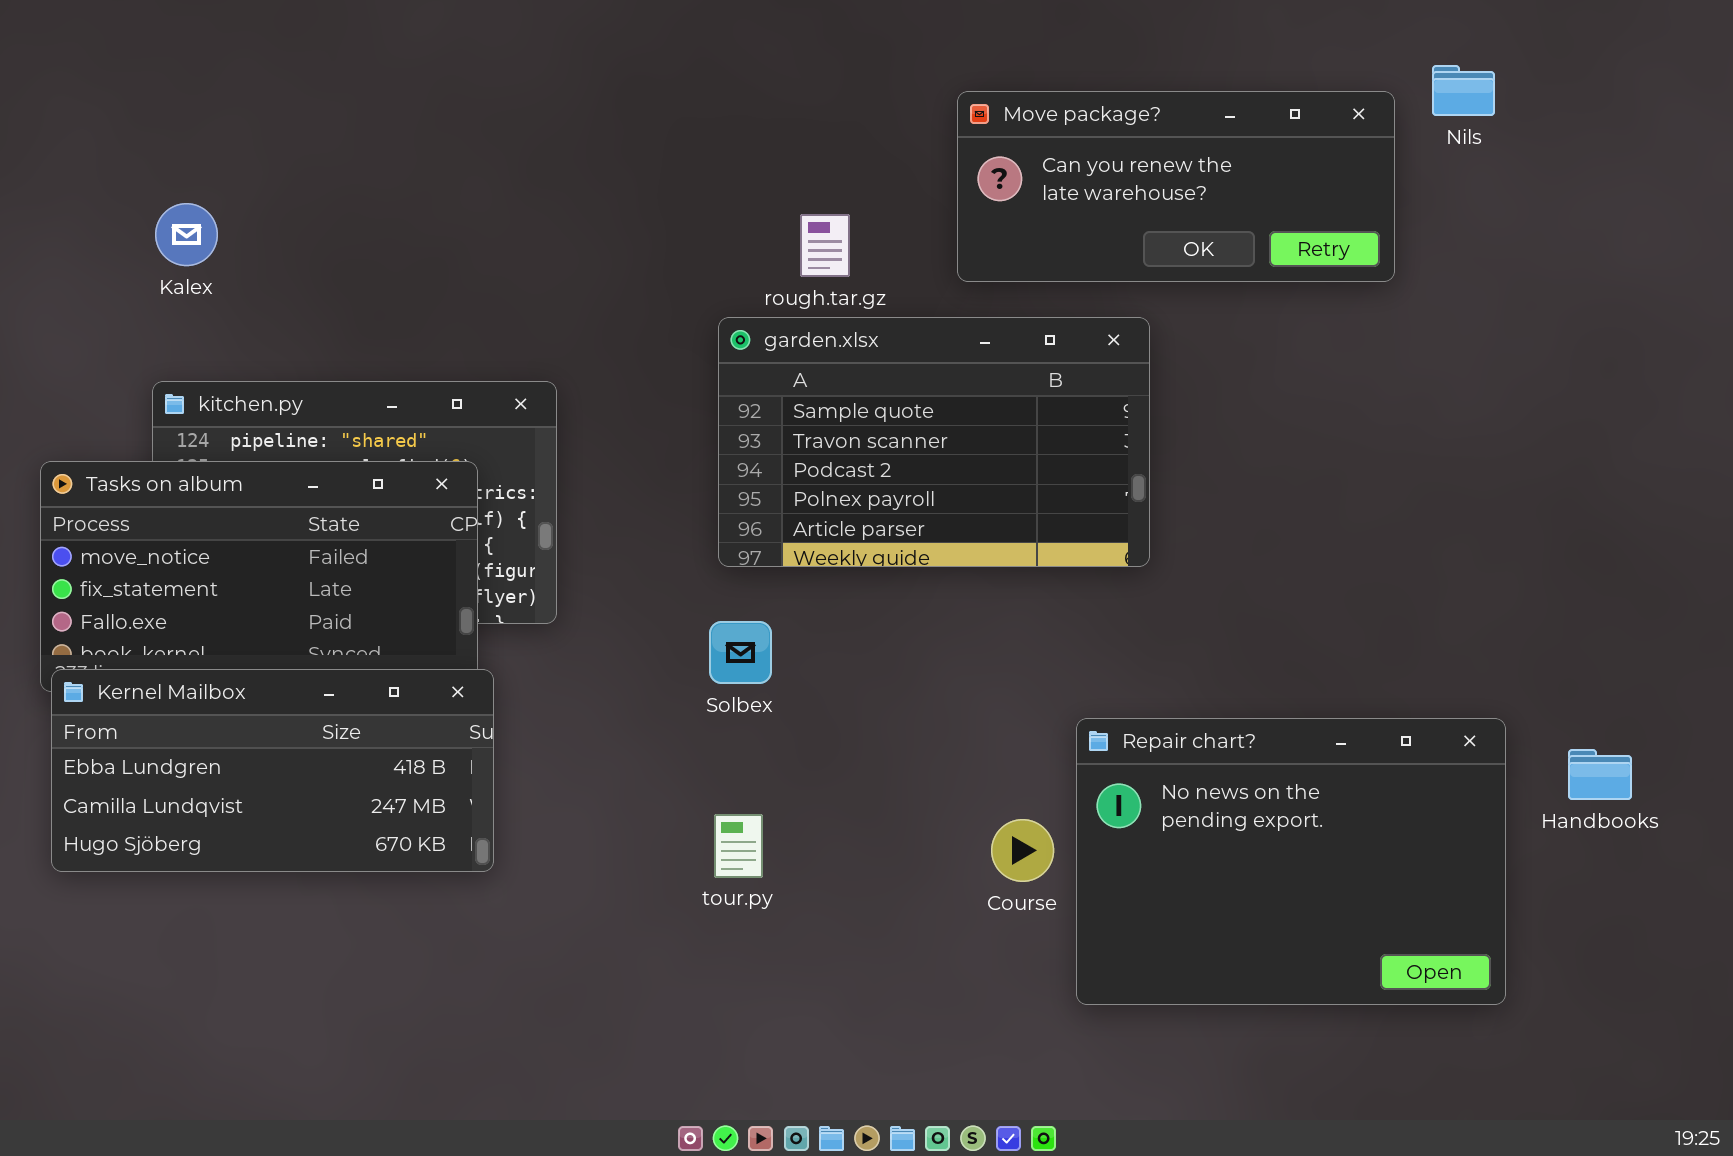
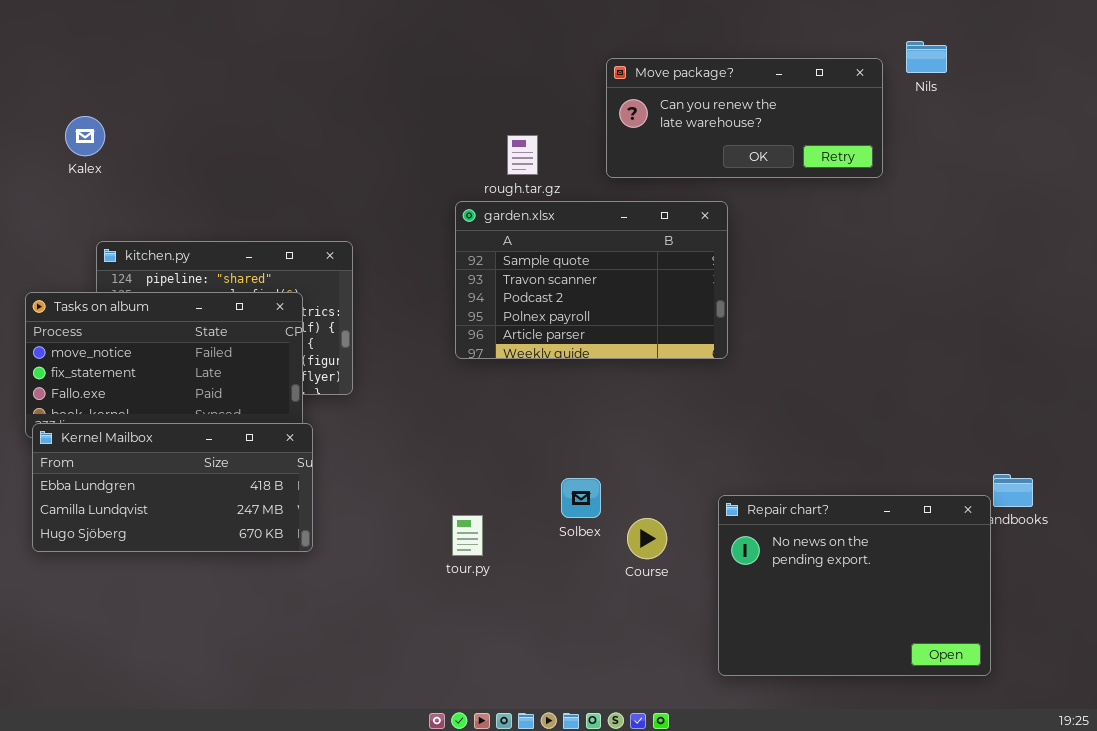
Kalex: [155,203,218,266] -> [65,116,105,156], moved
Solbex: [709,621,772,684] -> [561,478,601,518], moved
Repair chart?: [1076,718,1506,1005] -> [718,495,991,676], moved

